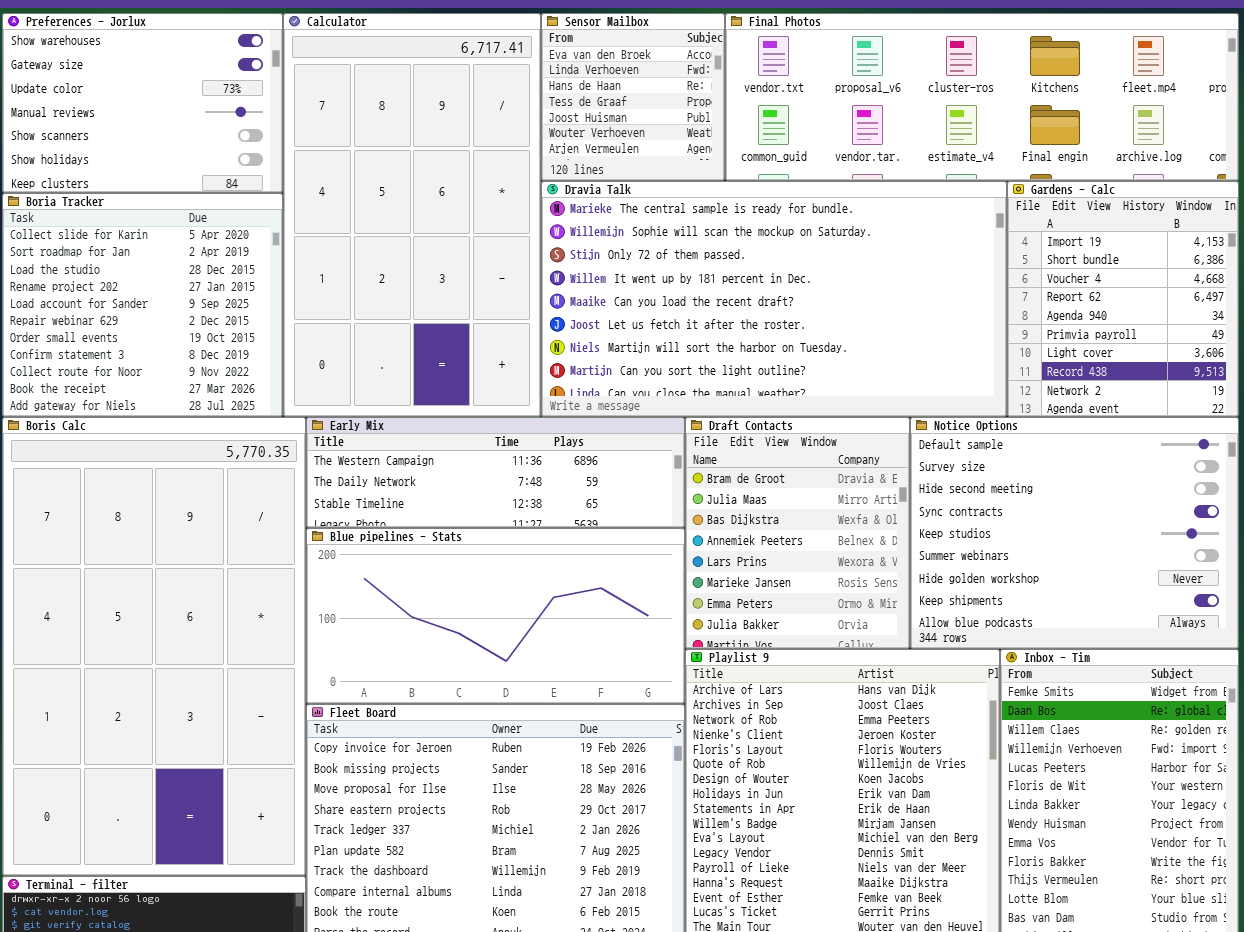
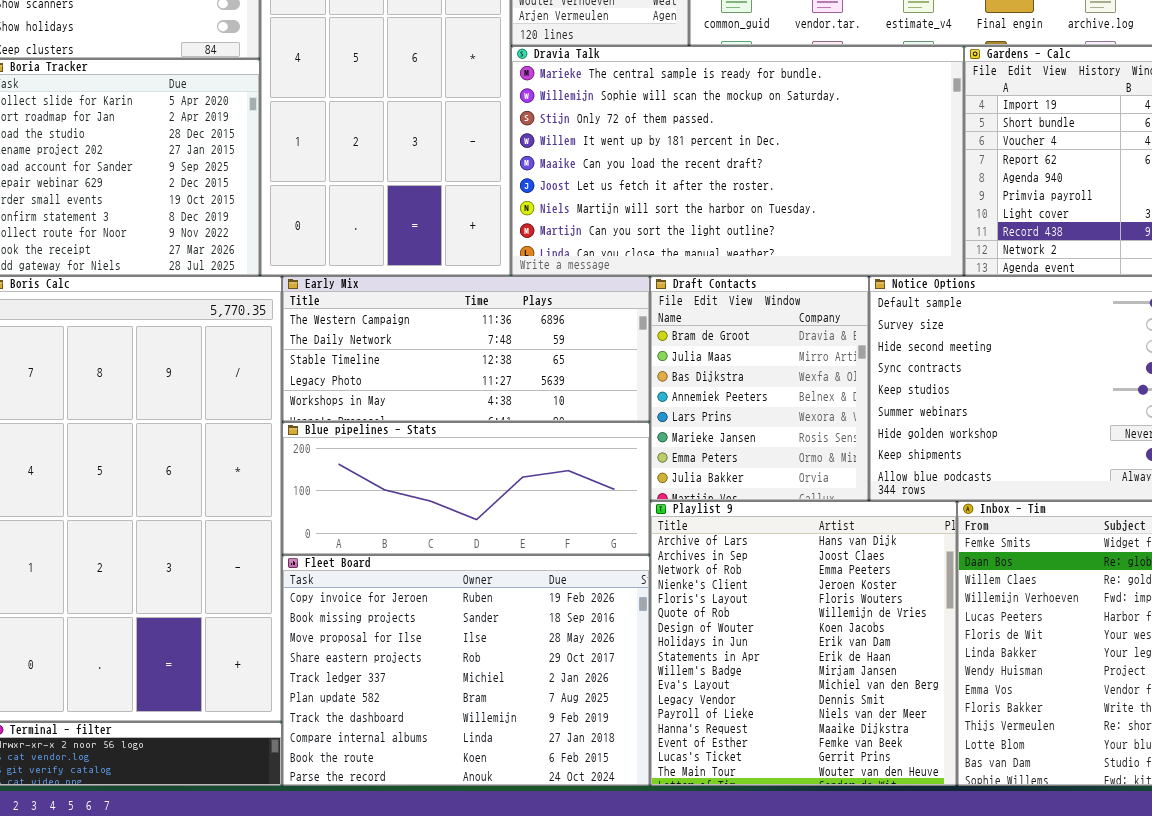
Early Mix: [306,417,685,528] -> [282,276,650,422], resized
Blue pipelines - Stats: [306,528,685,704] -> [282,422,650,555], resized

